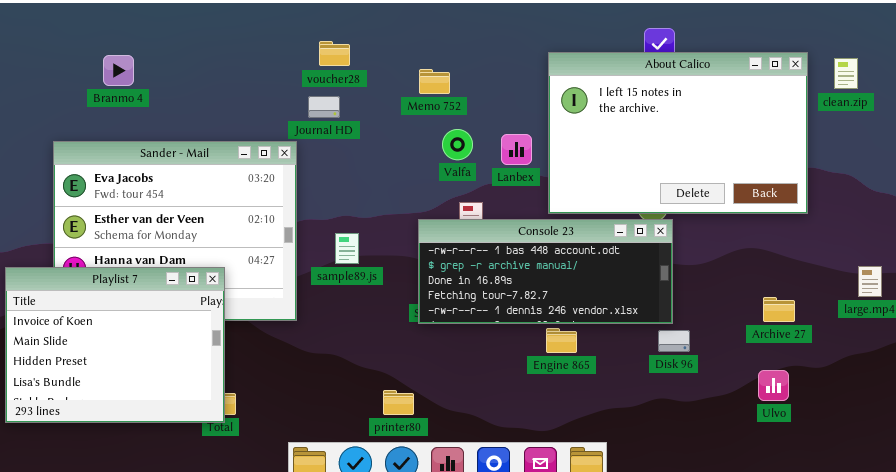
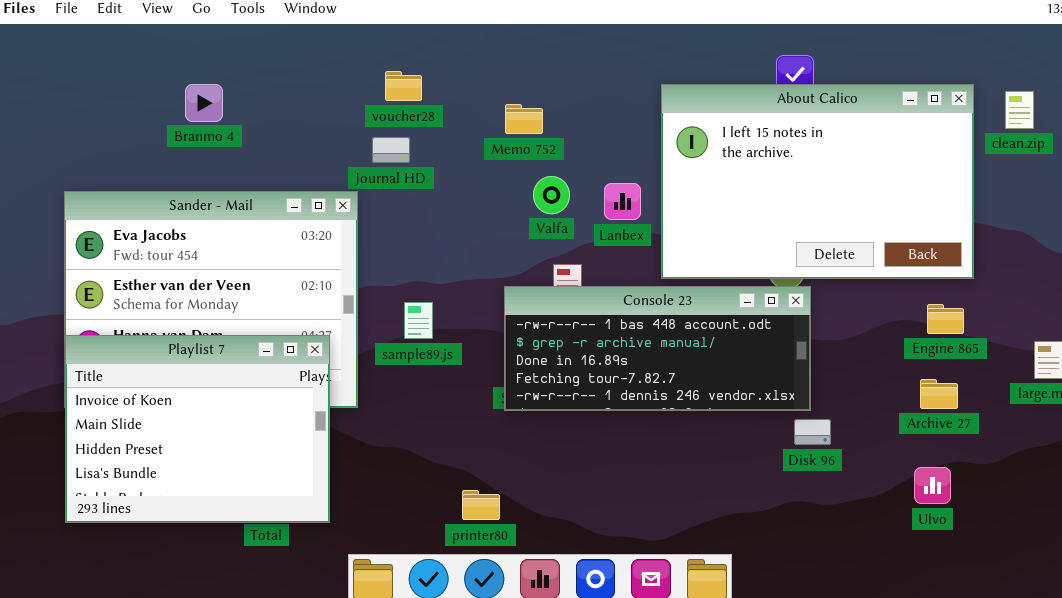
Branmo 4: [103,55,134,86] -> [185,84,223,122], moved
Playlist 7: [5,267,225,423] -> [65,335,330,523], moved
Engine 865: [546,328,577,353] -> [927,304,964,334], moved

